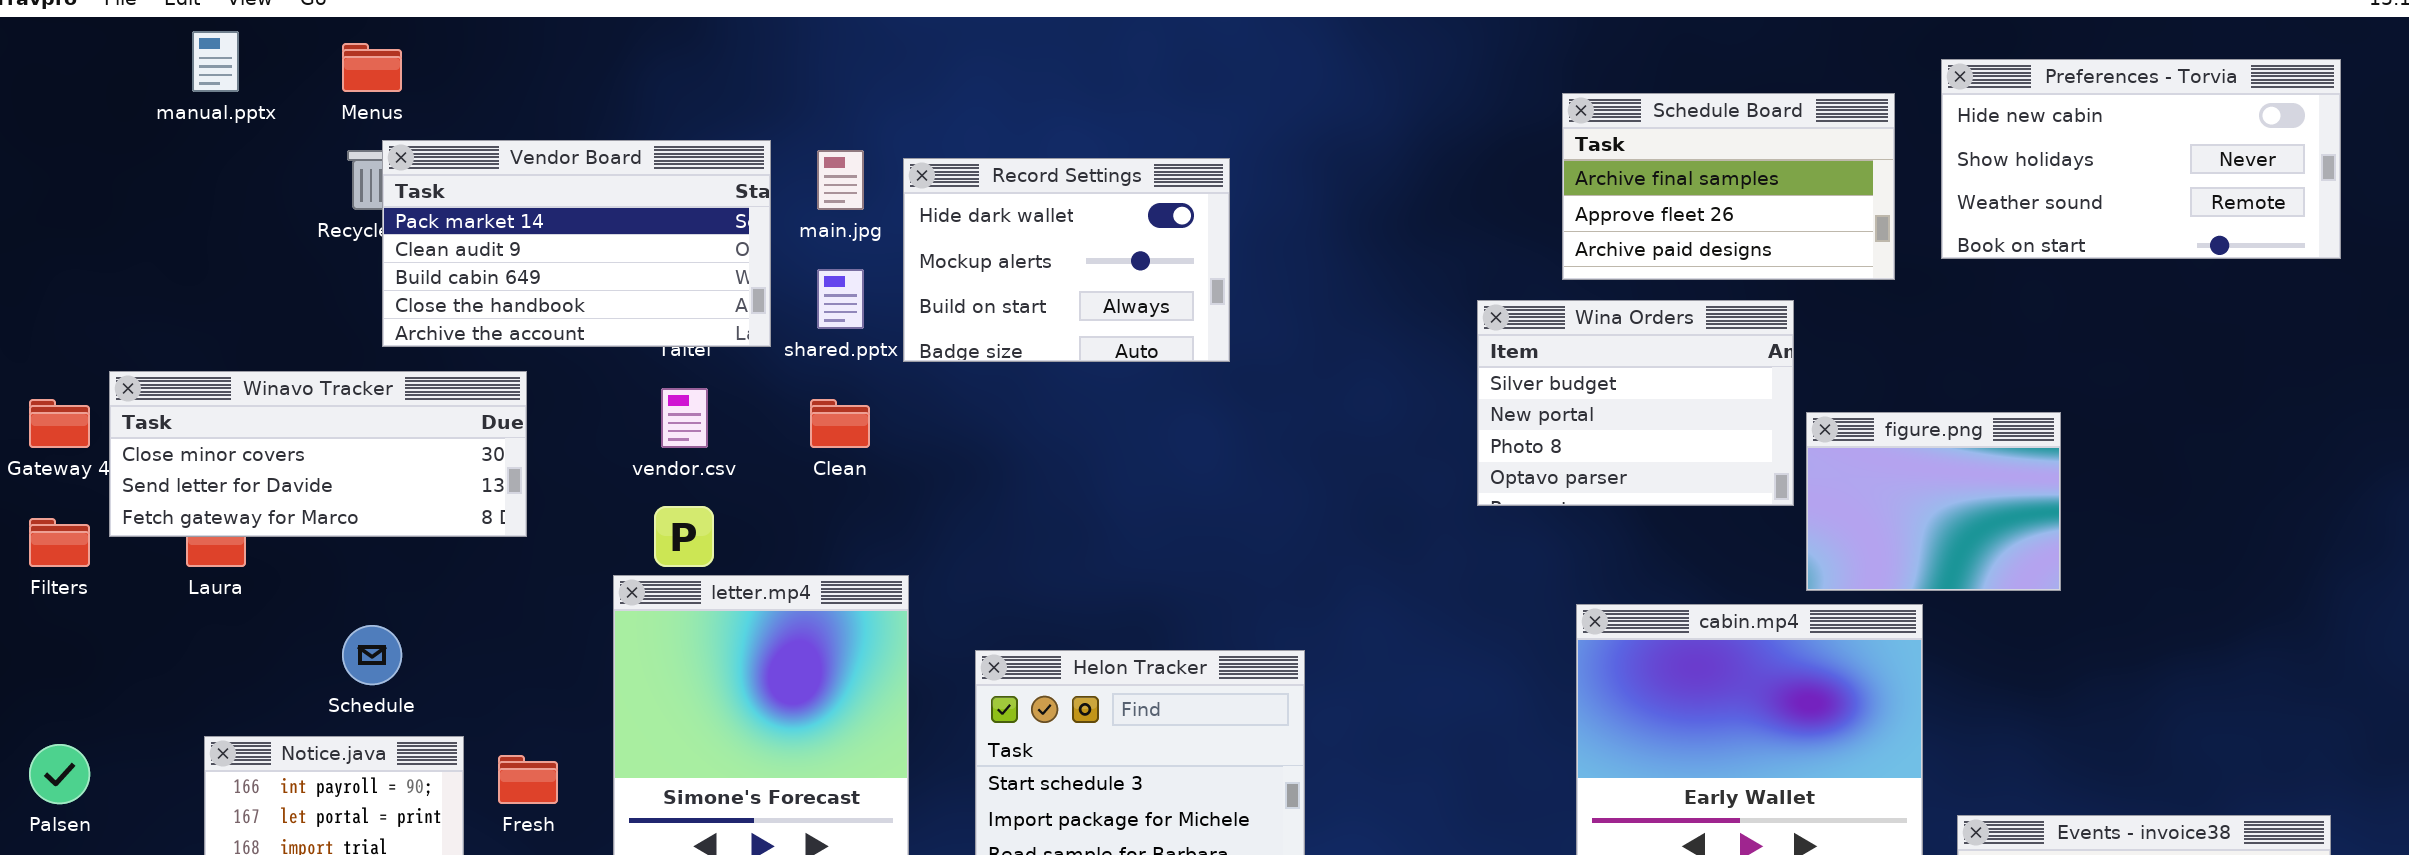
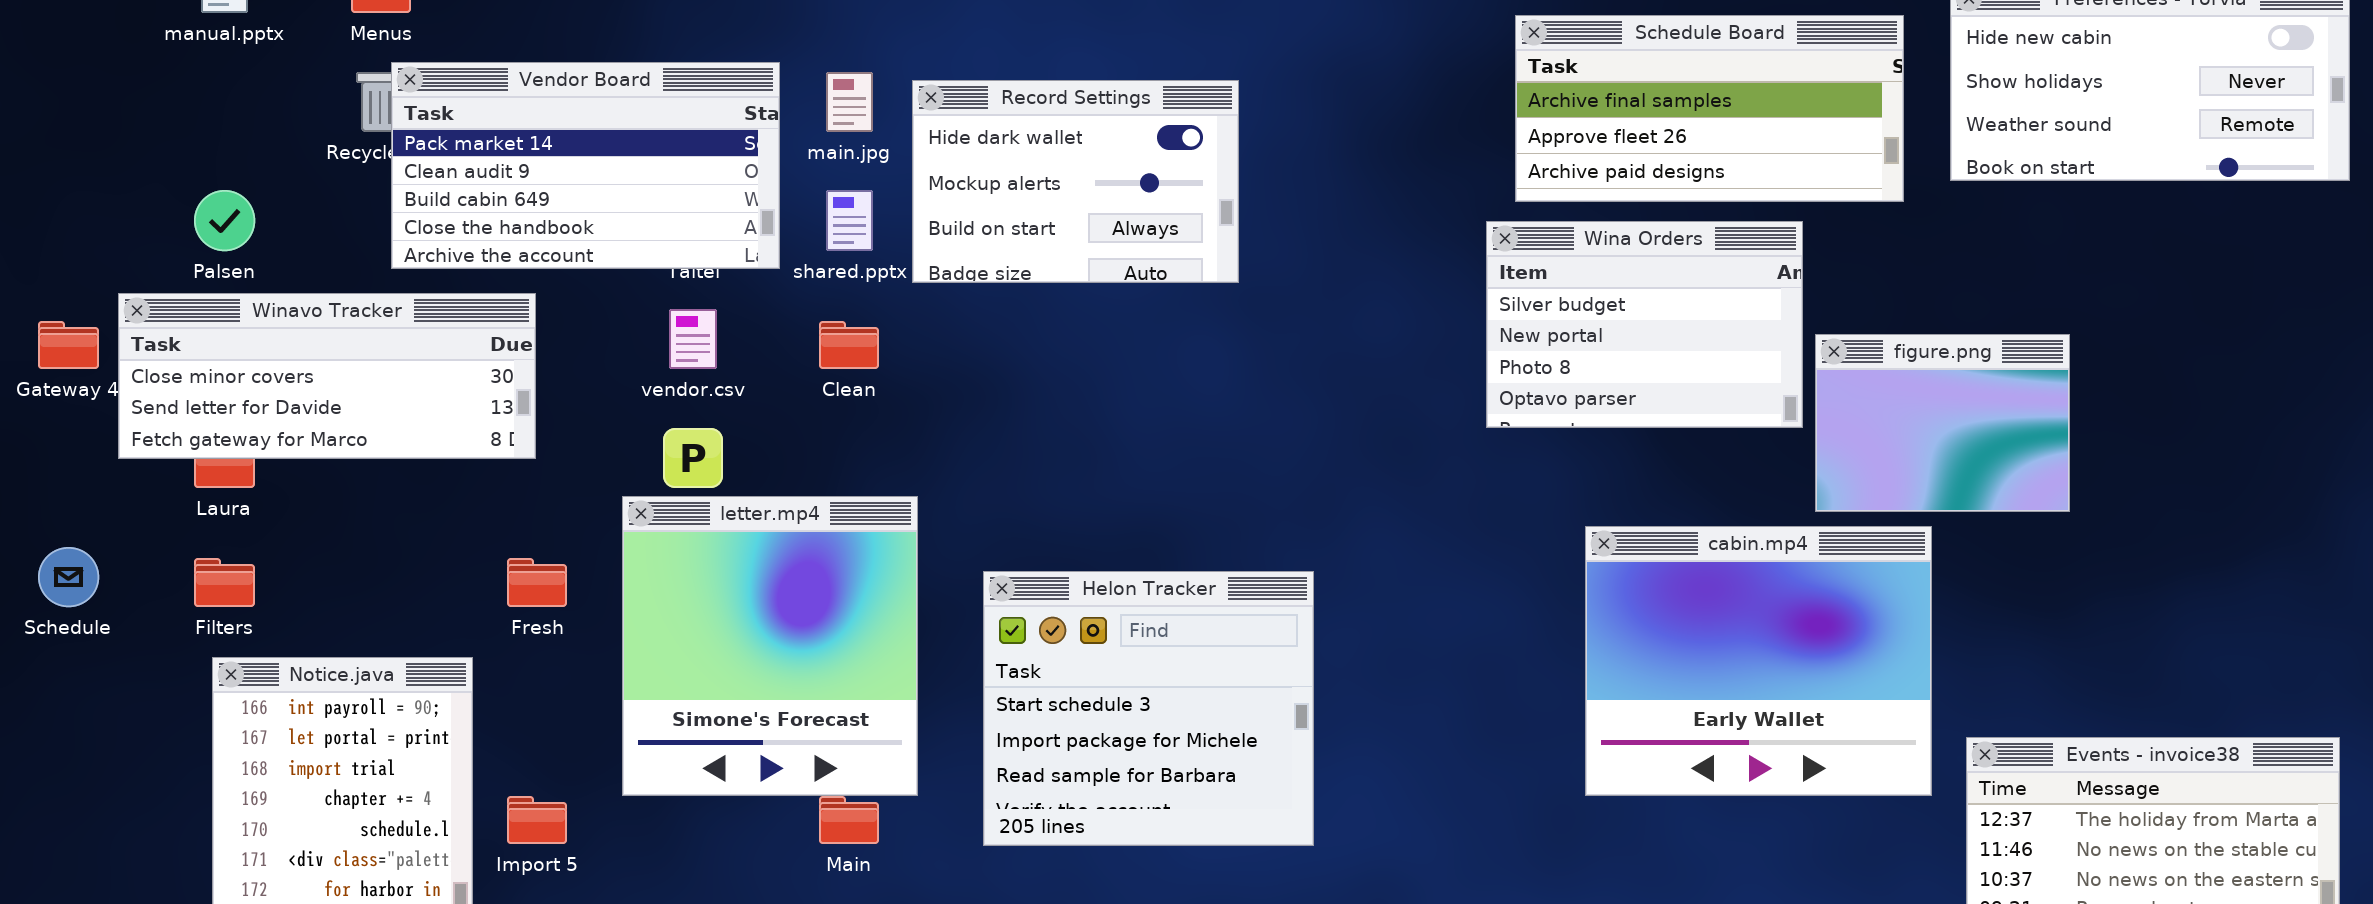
Schedule Board: [1562,93,1895,280] -> [1515,15,1904,202], resized
Filters: [29,518,90,567] -> [194,558,255,607], moved
Schedule: [342,625,402,685] -> [38,547,99,607], moved
Palsen: [29,744,90,804] -> [194,190,255,251], moved
Fresh: [498,755,558,804] -> [507,558,567,607], moved

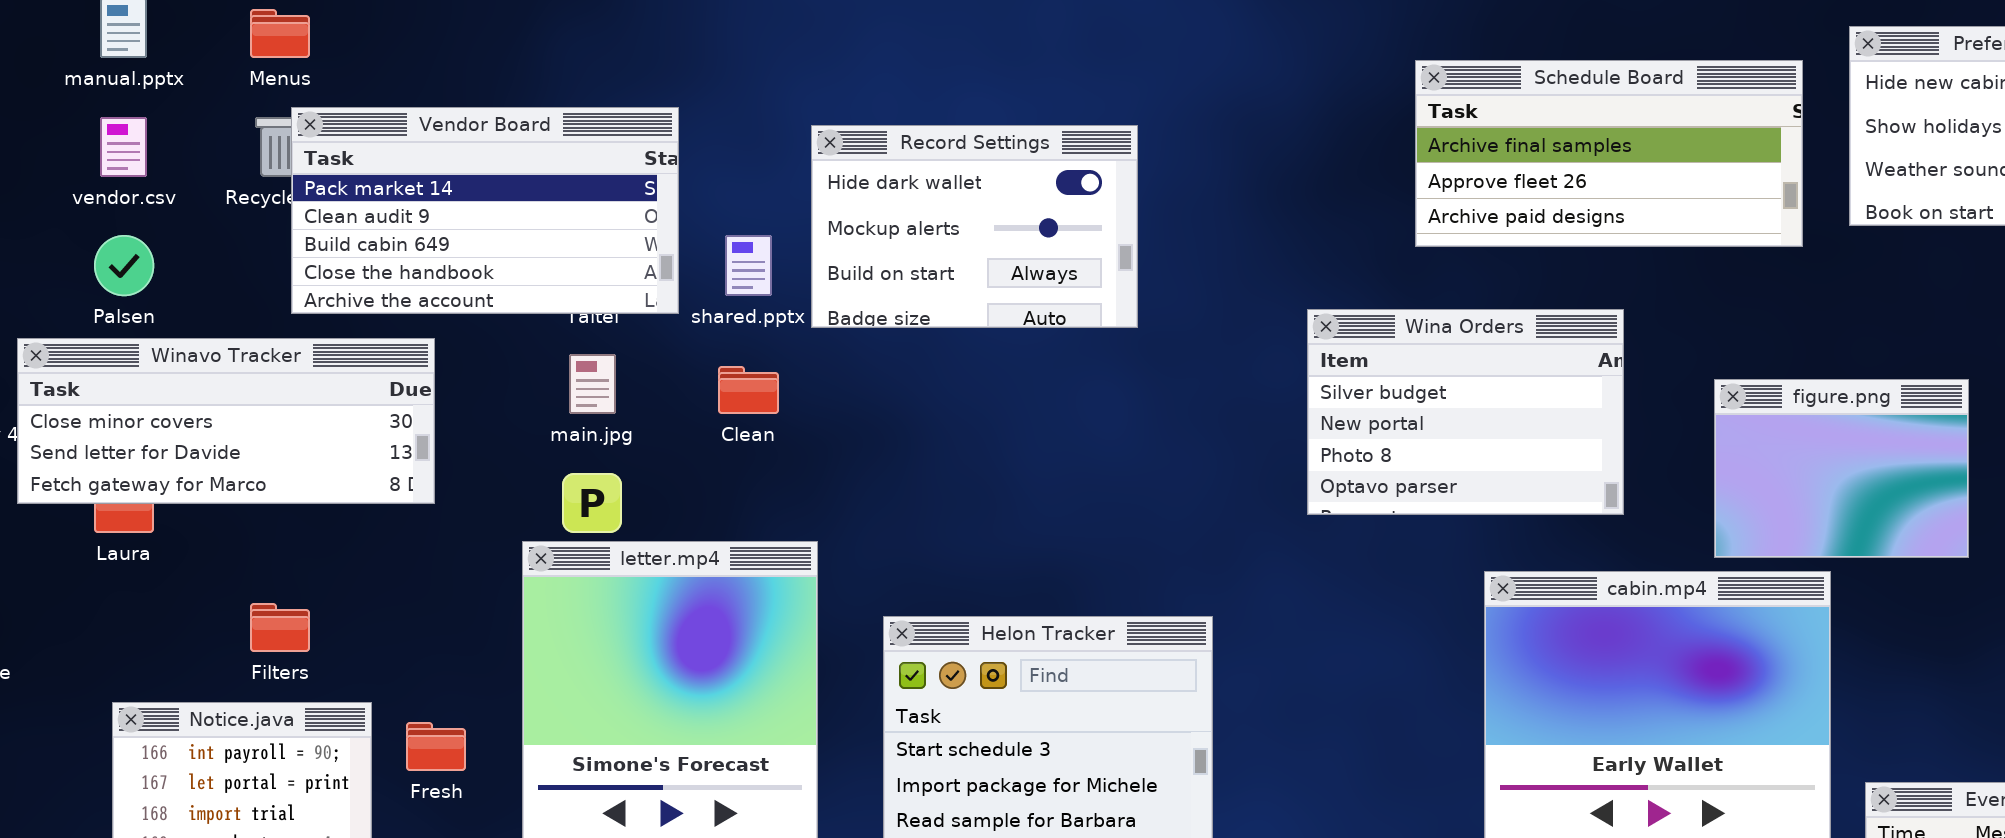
main.jpg: [826,72,873,132] -> [569,354,616,414], moved
Wina Orders: [1486,221,1803,428] -> [1307,309,1624,515], moved
vendor.csv: [669,309,717,369] -> [100,117,147,177], moved
Filters: [194,558,255,607] -> [250,603,310,652], moved
Fresh: [507,558,567,607] -> [406,722,466,771], moved

